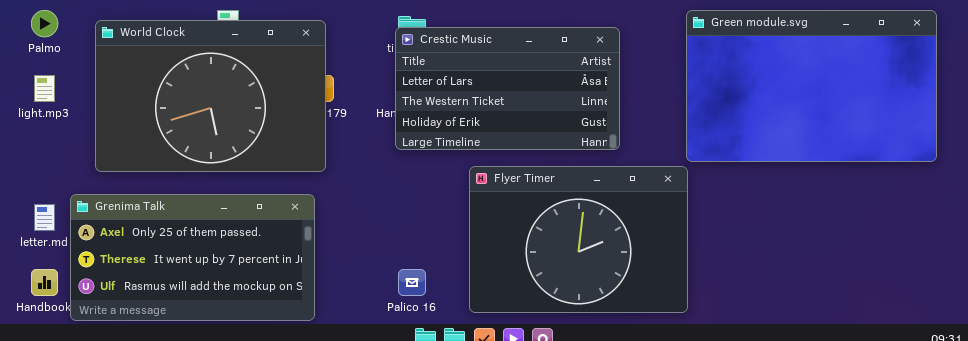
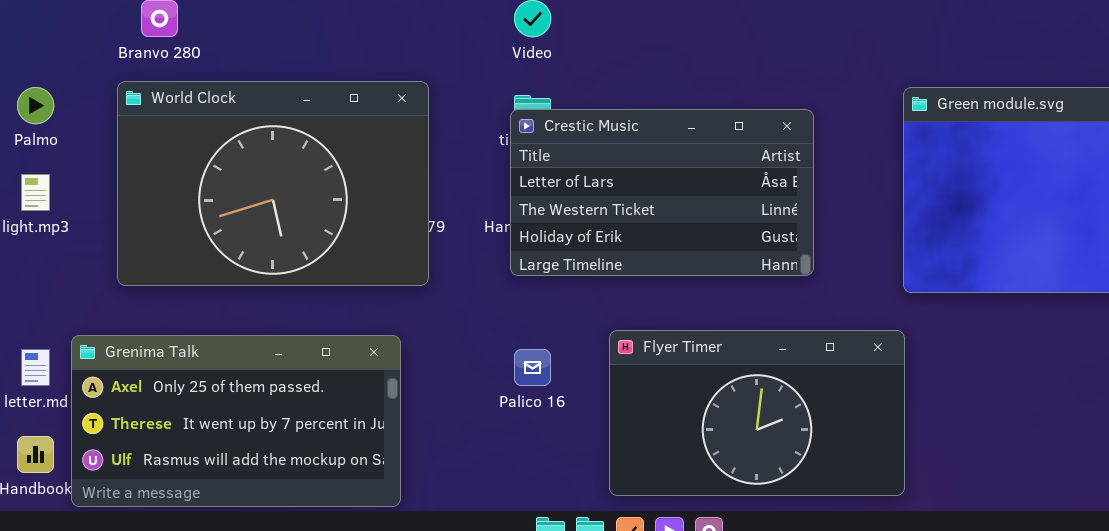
World Clock: [95,20,326,172] -> [117,81,429,286], moved
Flyer Timer: [469,166,688,313] -> [609,330,905,496], resized
Palico 16: [398,269,426,296] -> [514,349,551,386], moved

